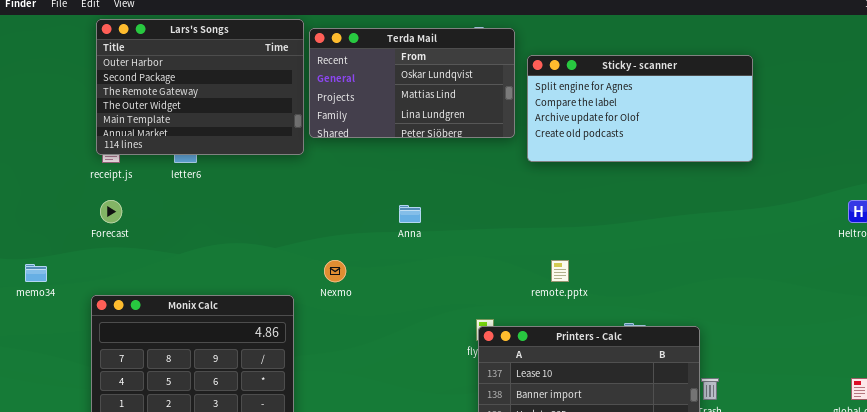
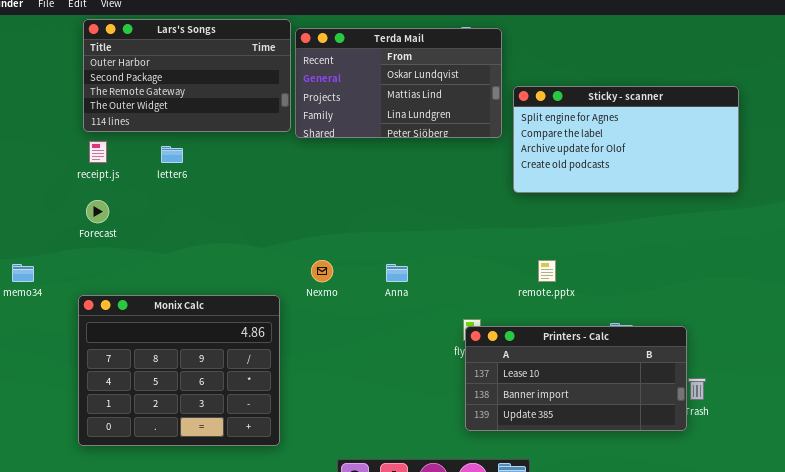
Lars's Songs: [96,19,304,155] -> [83,19,291,132], resized
Sticky - scanner: [527,55,753,162] -> [513,86,739,193], moved
Anna: [399,205,421,223] -> [386,264,408,282], moved

